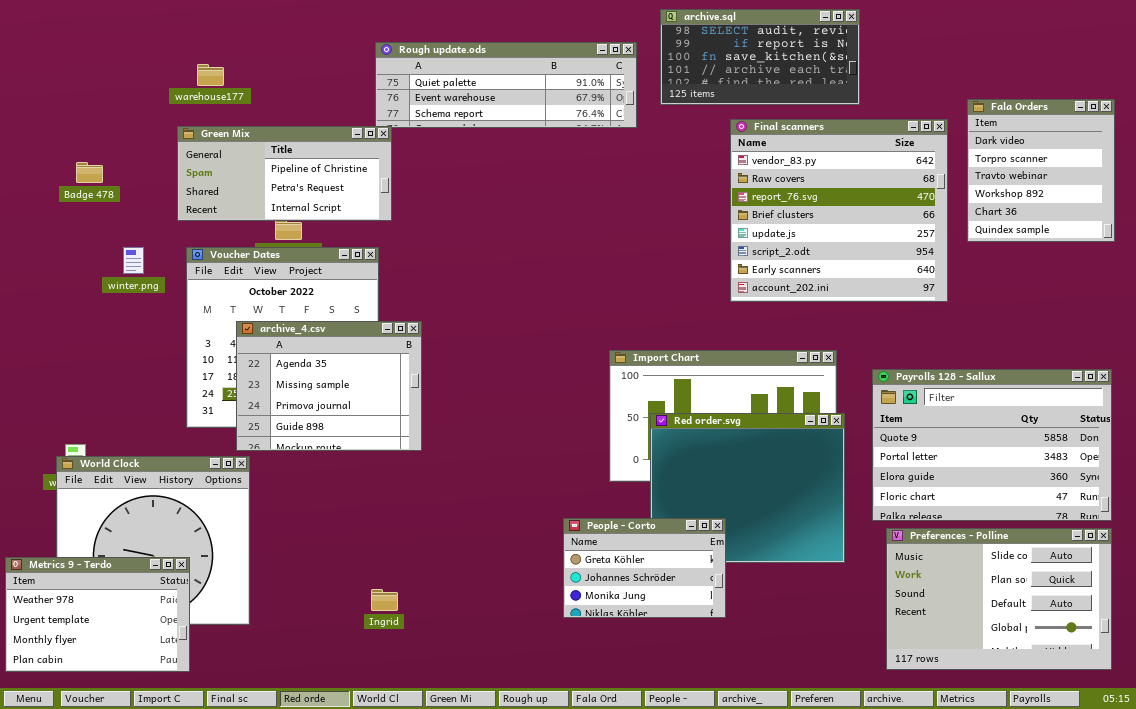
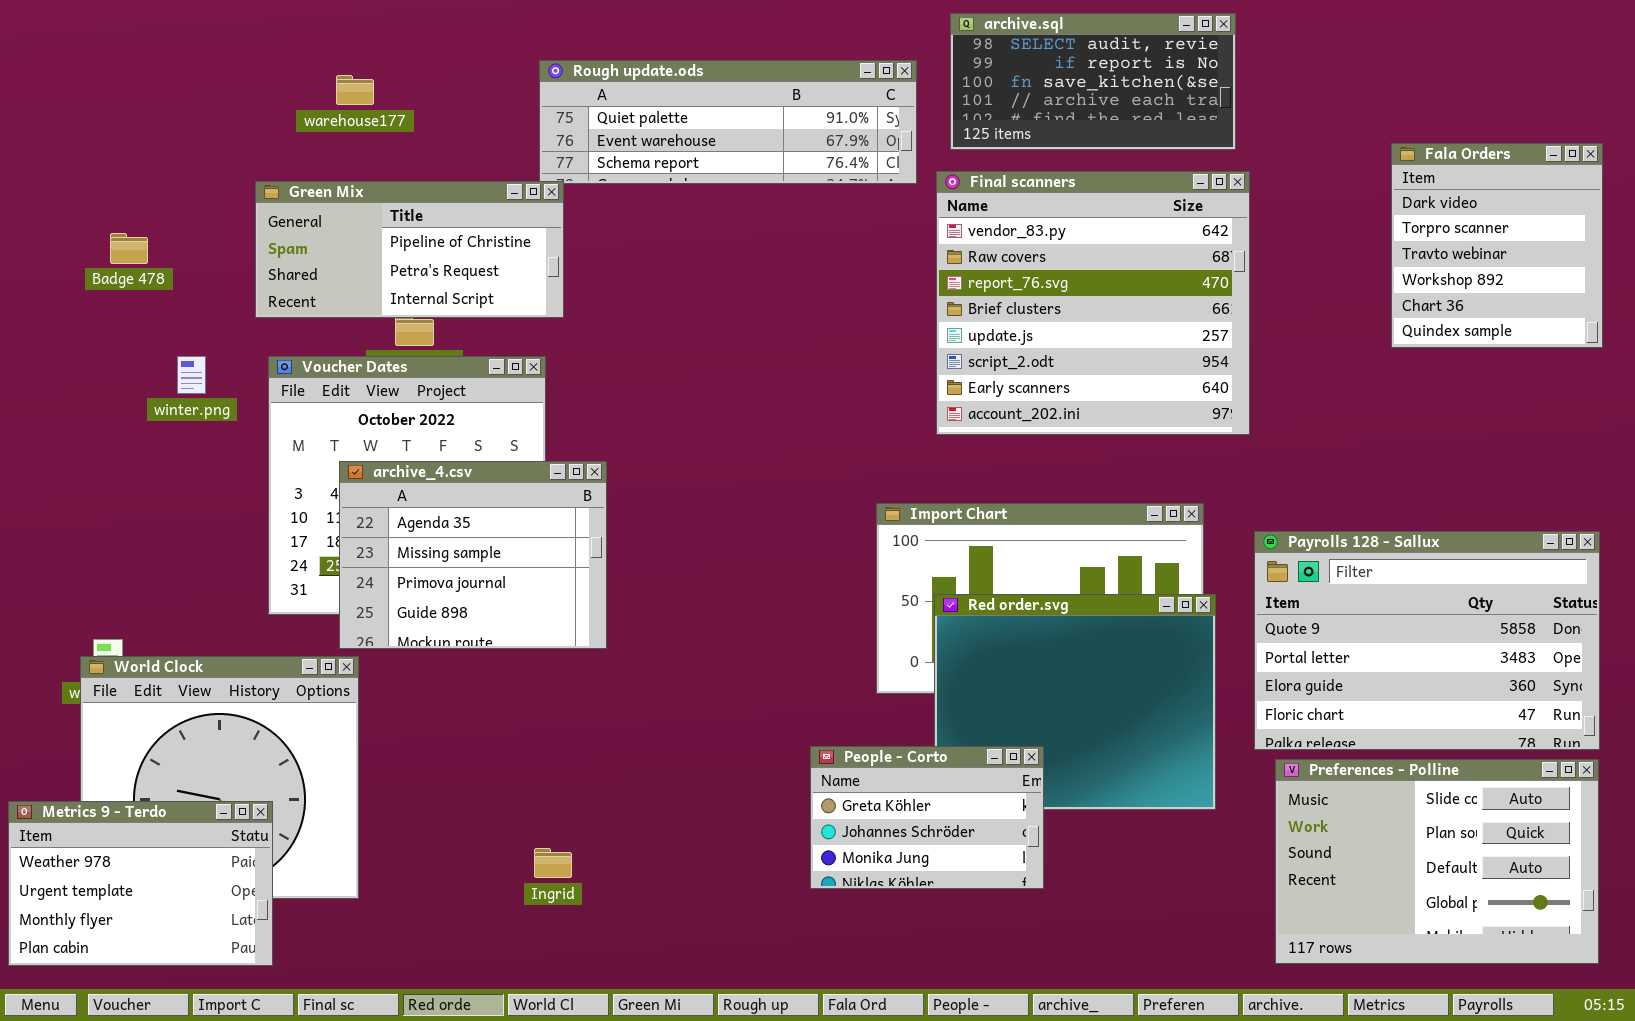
warehouse177: [197,64,224,86] -> [336,75,374,105], moved
Final scanners: [730,119,948,302] -> [936,171,1250,435], moved

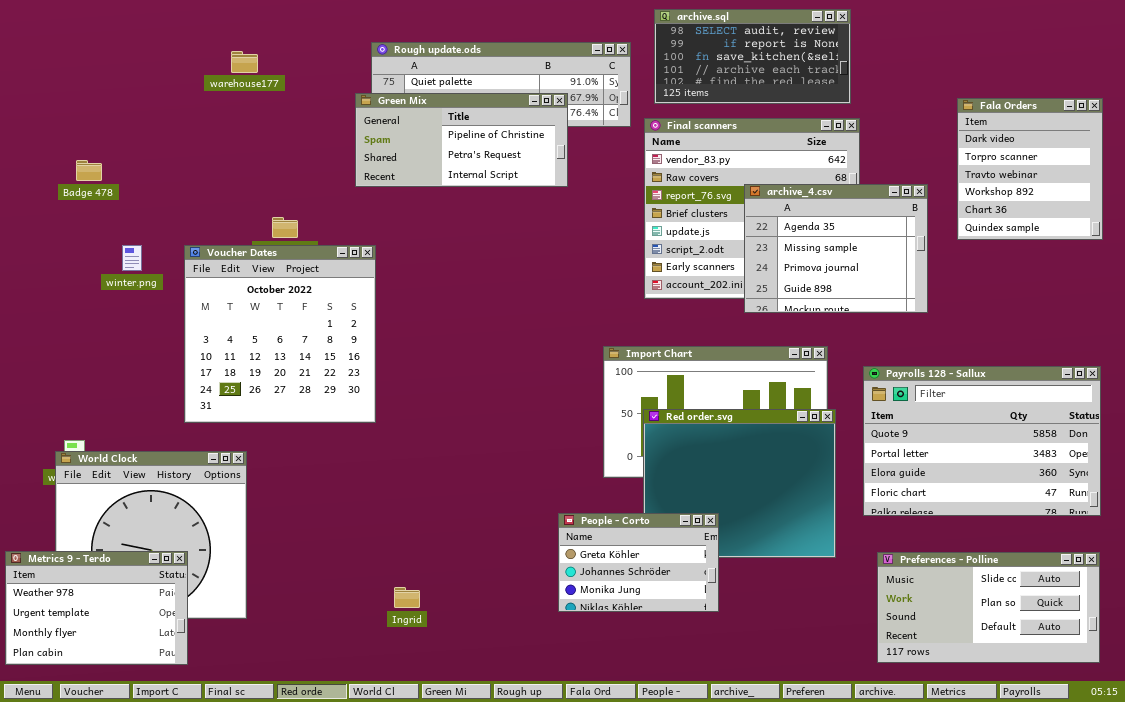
Green Mix: [255,181,564,318] -> [355,93,568,187], moved
archive_4.csv: [339,461,607,649] -> [744,184,928,313], moved
Preferences - Polline: [1275,759,1599,964] -> [877,552,1100,663], resized
Ingrid: [534,848,572,878] -> [394,587,420,608], moved

